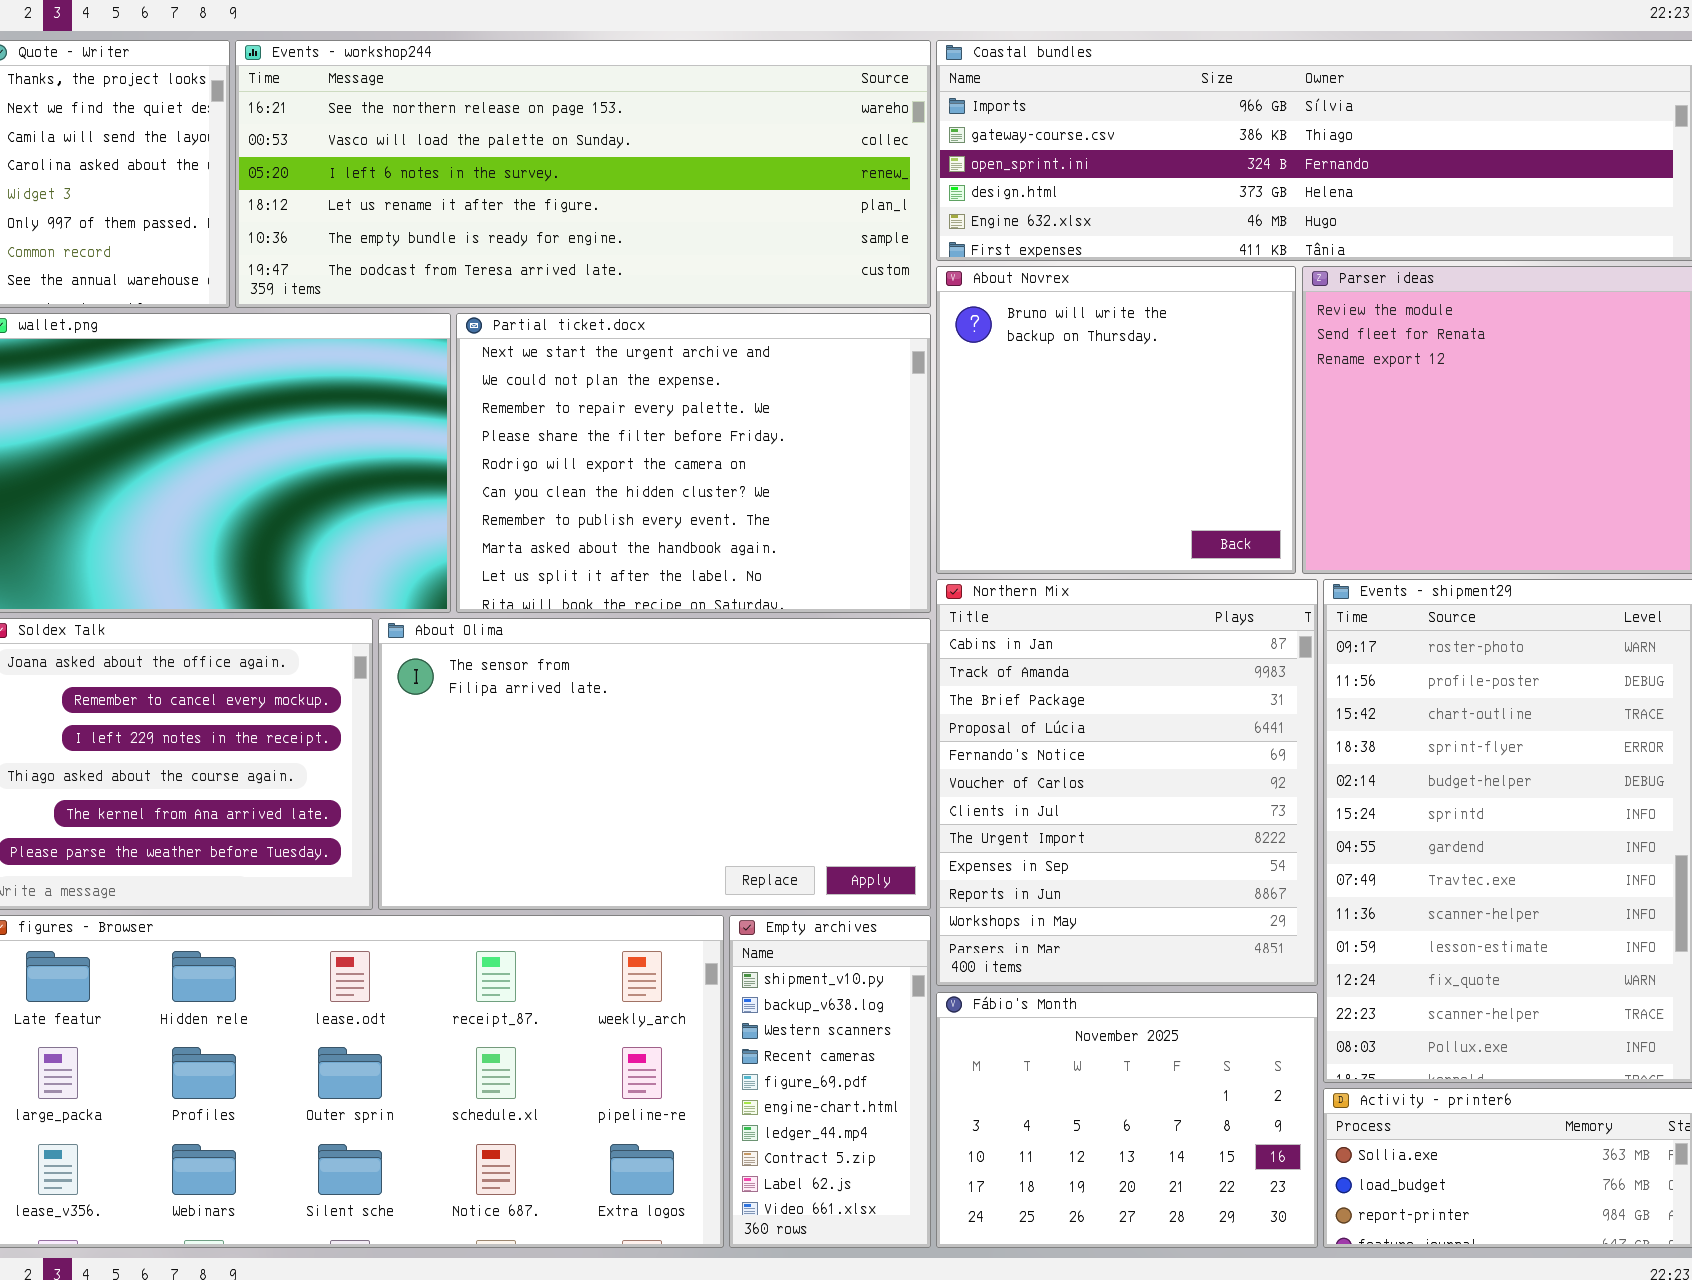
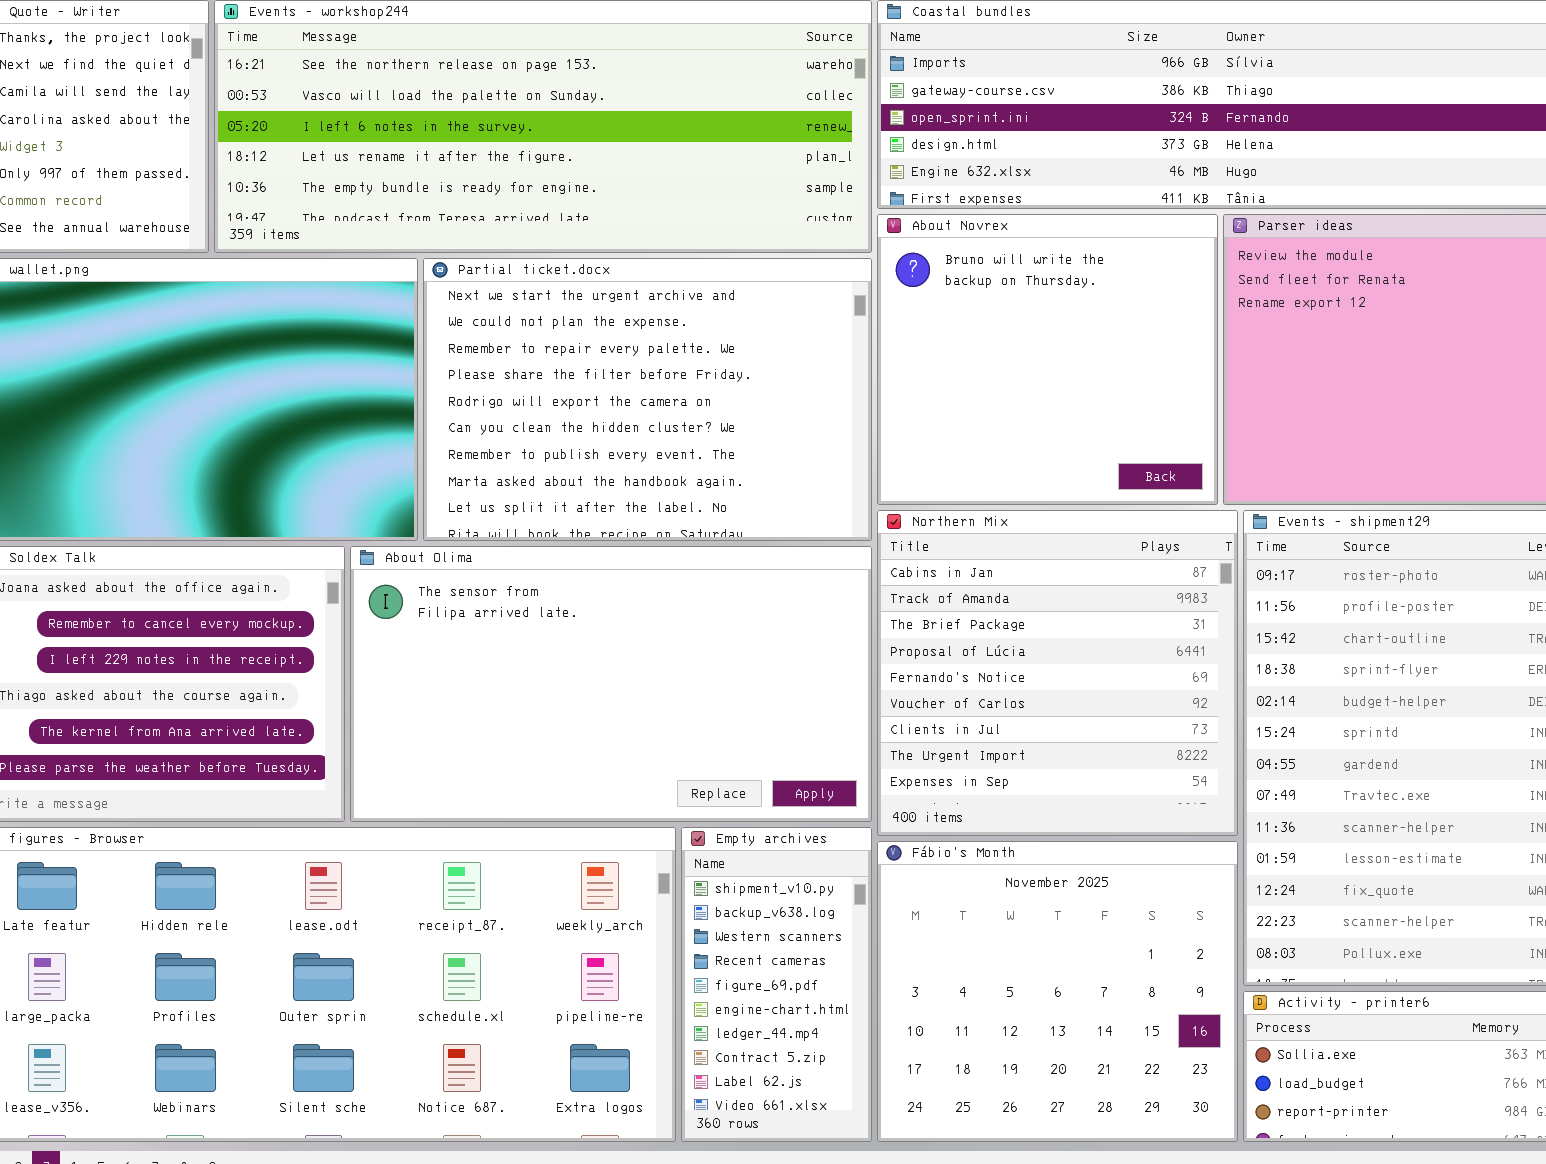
Northern Mix: [936,579,1318,986] -> [877,510,1238,836], resized
Fábio's Month: [936,992,1318,1248] -> [877,841,1238,1142], resized

